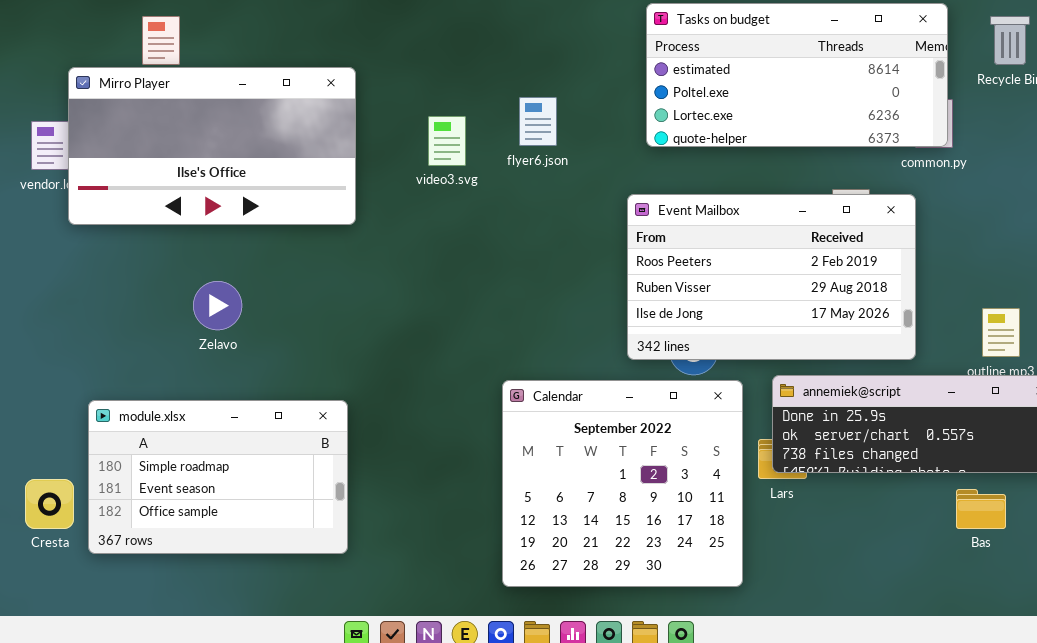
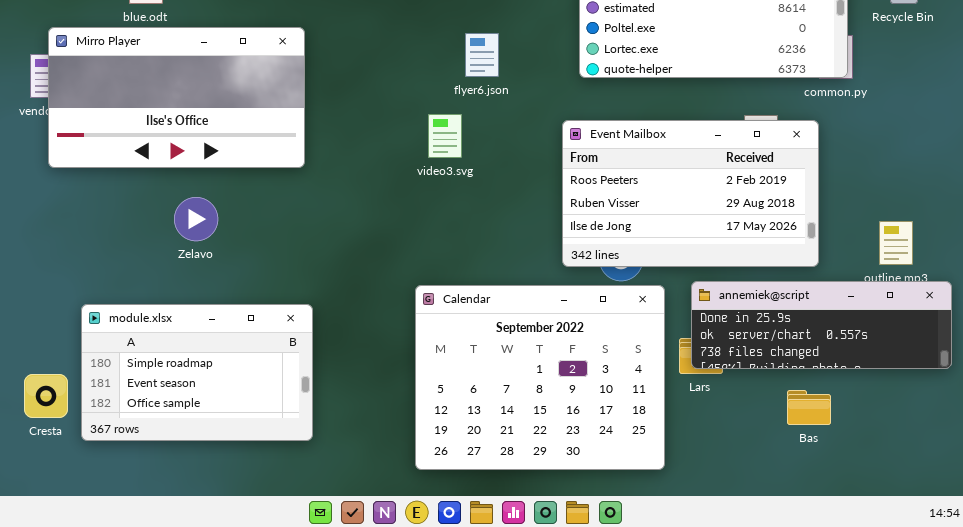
Mirro Player: [68,67,356,225] -> [48,27,305,168], moved
video3.svg: [428,116,466,166] -> [428,114,462,158], moved
Calendar: [502,380,743,587] -> [415,285,665,470], resized
Bas: [956,489,1006,529] -> [787,390,831,425], moved

